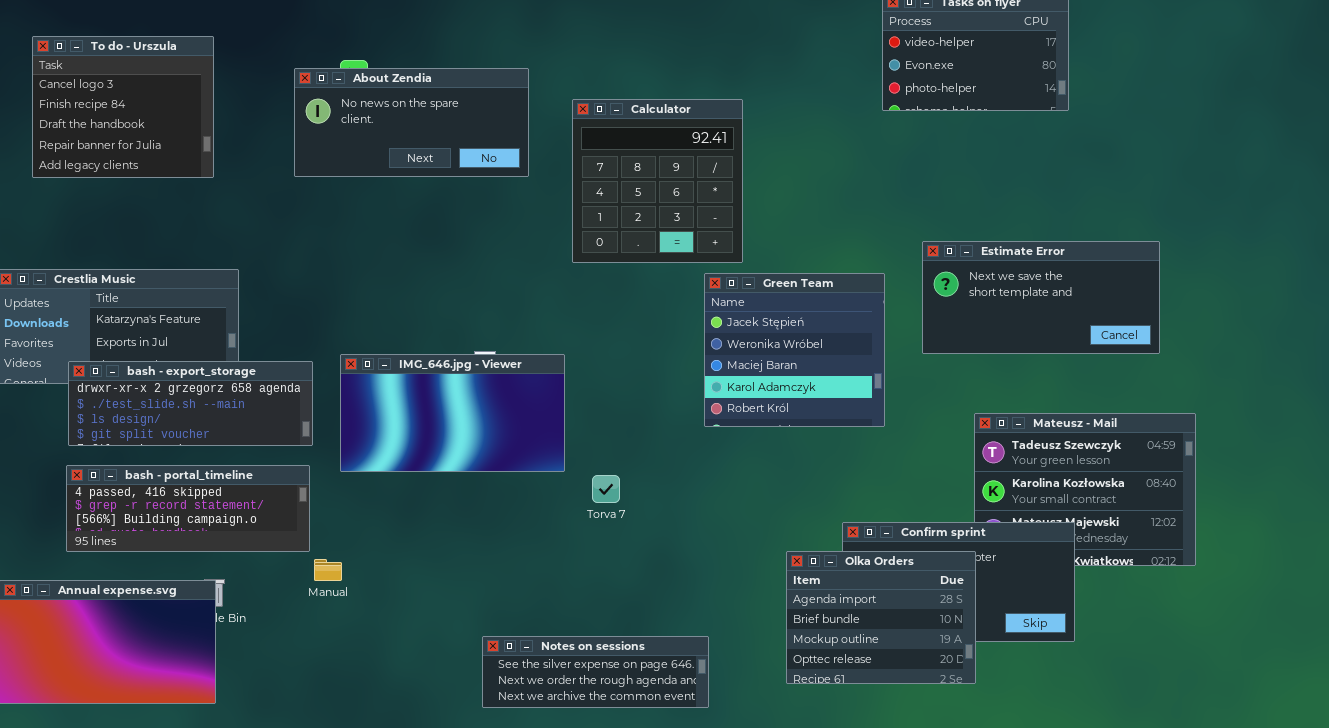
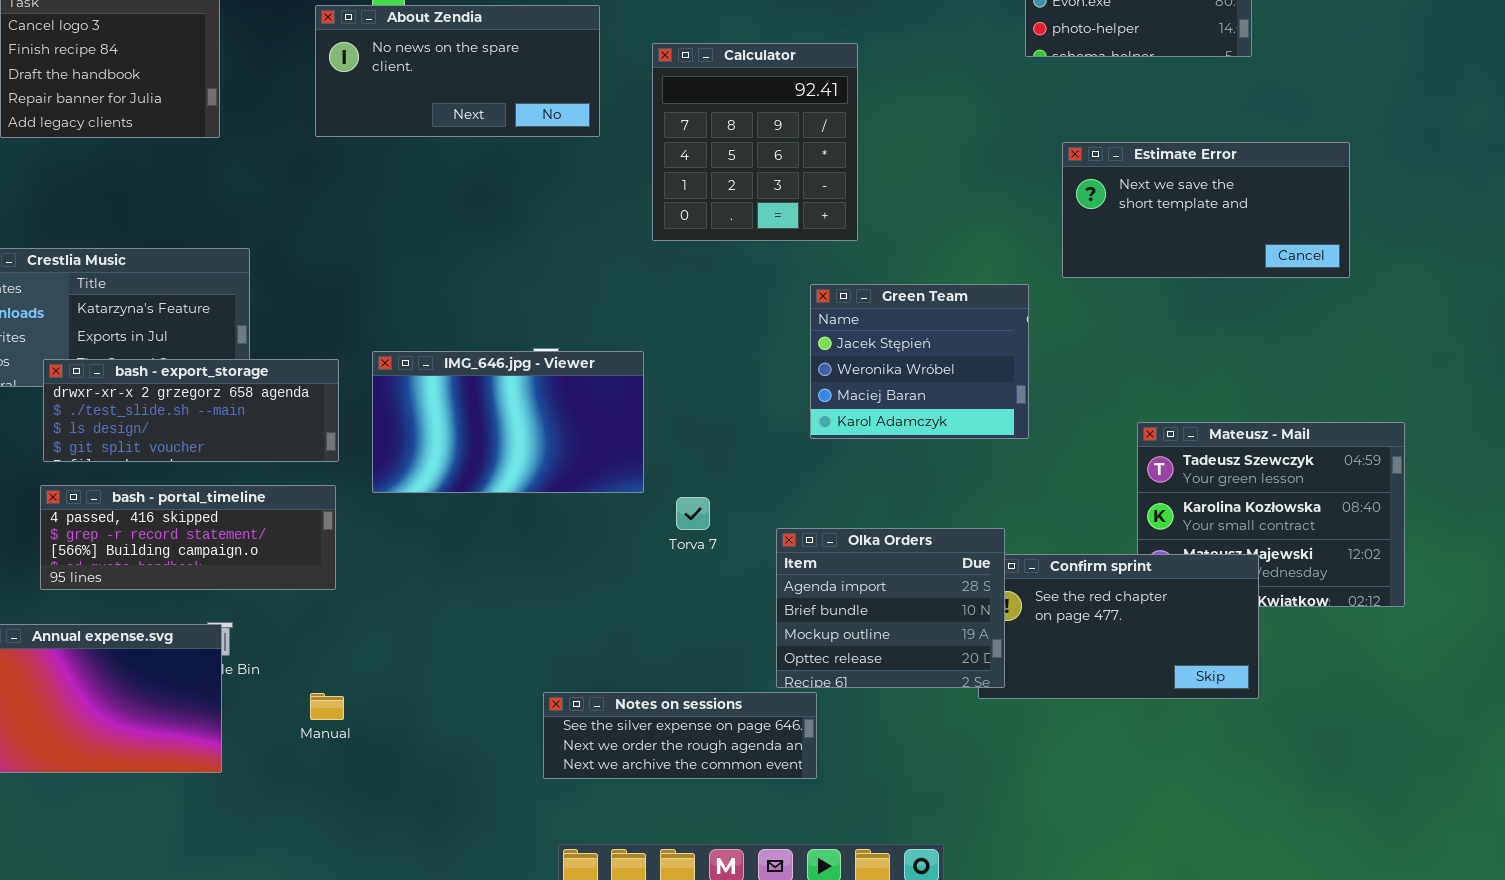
Estimate Error: [922,241,1160,354] -> [1062,142,1350,278], moved
Green Team: [704,273,885,427] -> [810,284,1029,439], resized
Olka Orders: [786,551,976,684] -> [776,528,1005,688], moved
Manual: [314,559,342,581] -> [310,693,344,720], moved

